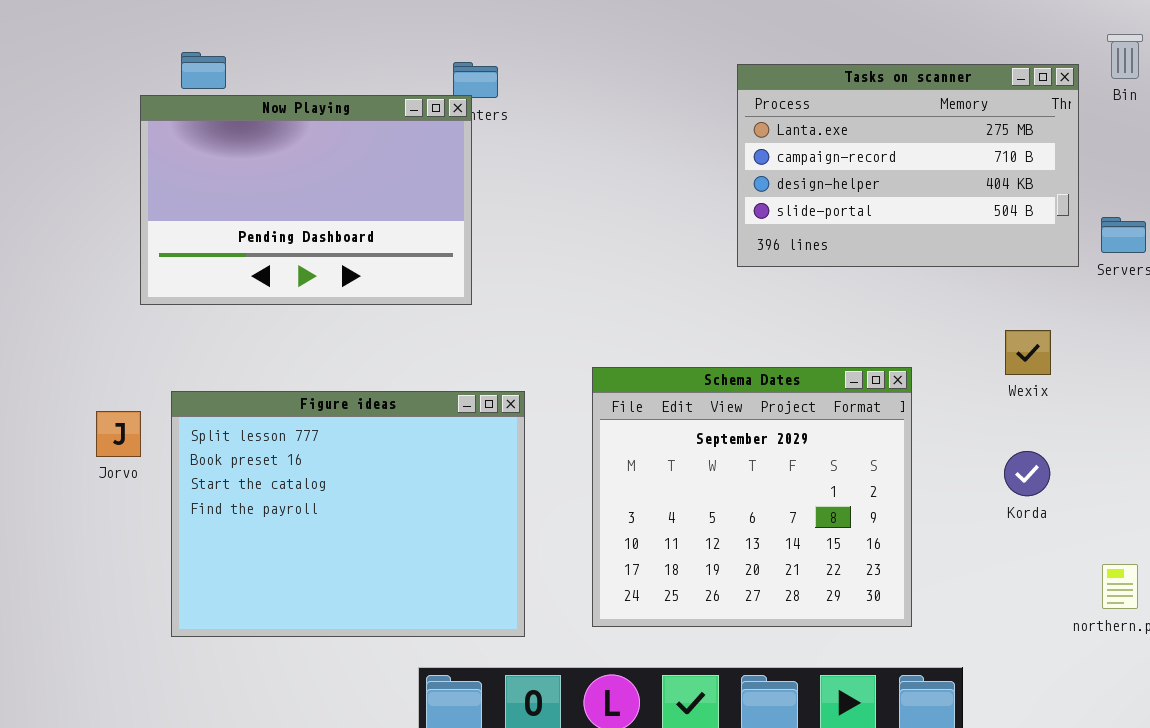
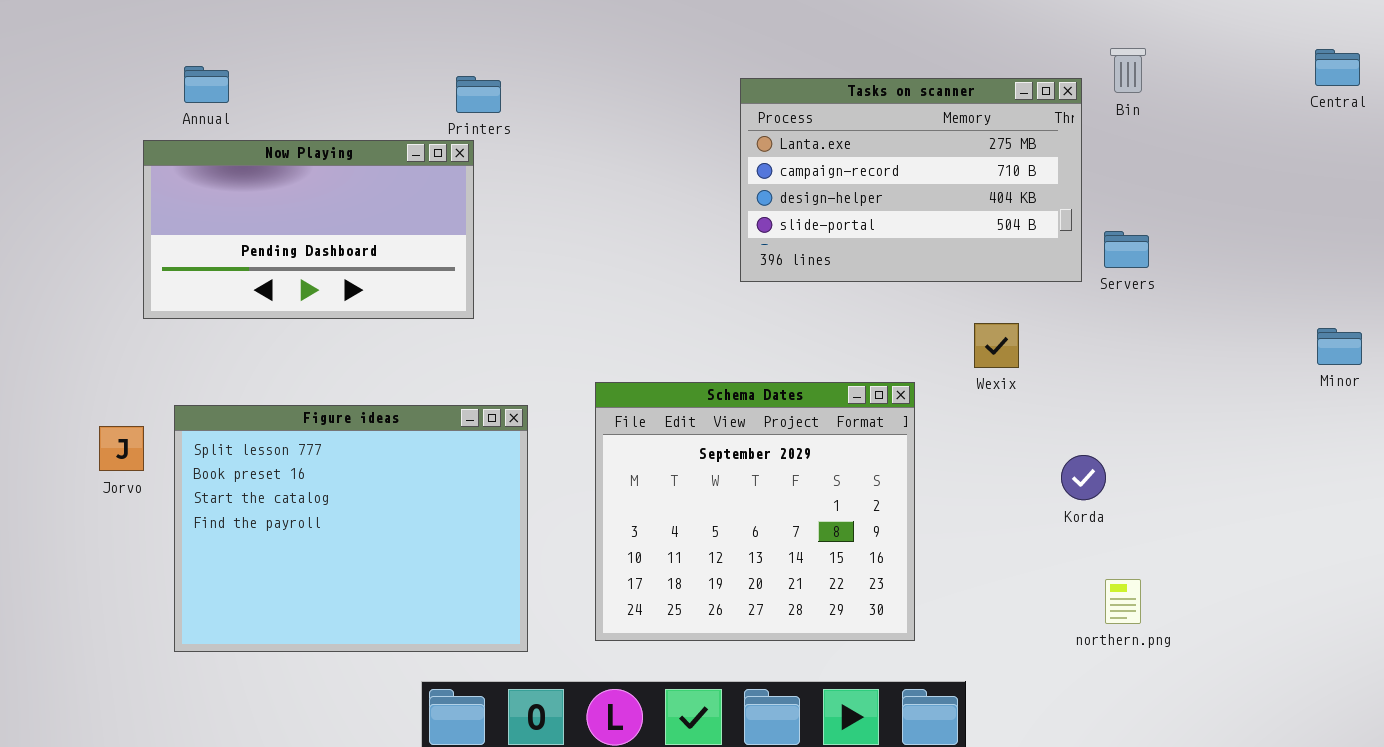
Now Playing: [140,95,472,305] -> [143,140,474,319], resized
Wexix: [1005,330,1051,375] -> [974,323,1019,368], moved
Korda: [1004,451,1050,496] -> [1061,455,1106,500], moved

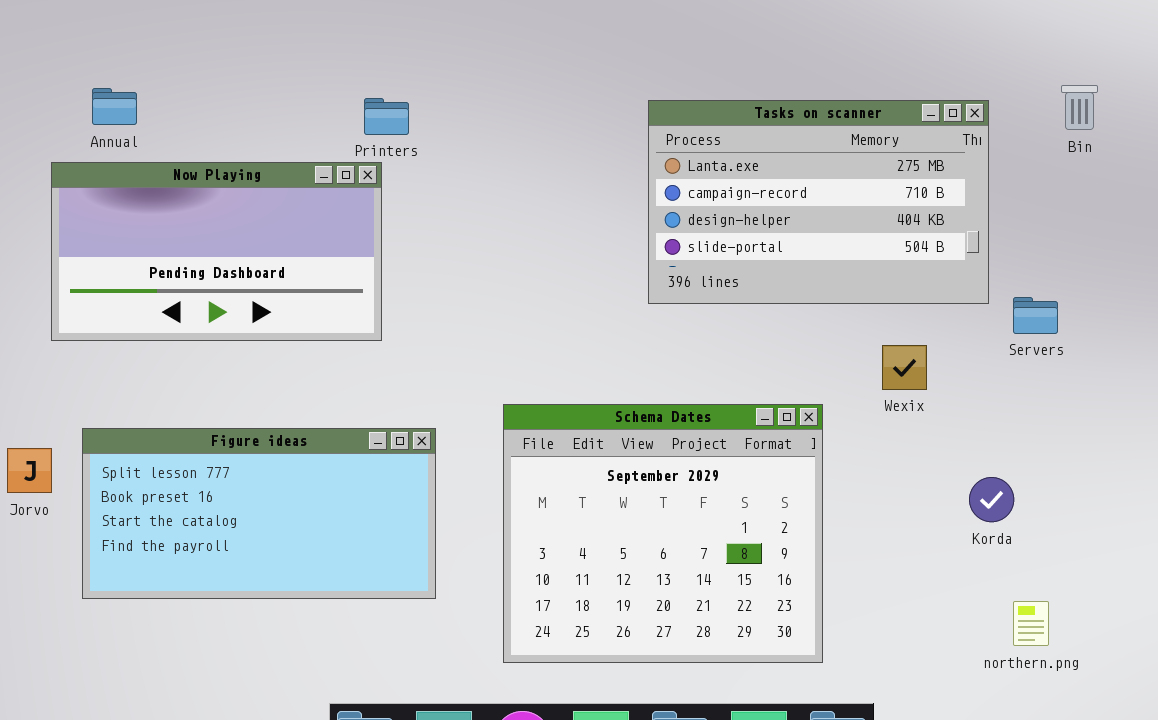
Bin: [1110,48,1146,93] -> [1061,85,1098,130], moved
Servers: [1104,231,1149,268] -> [1013,297,1058,334], moved
Figure ideas: [174,405,528,652] -> [82,428,436,599], resized

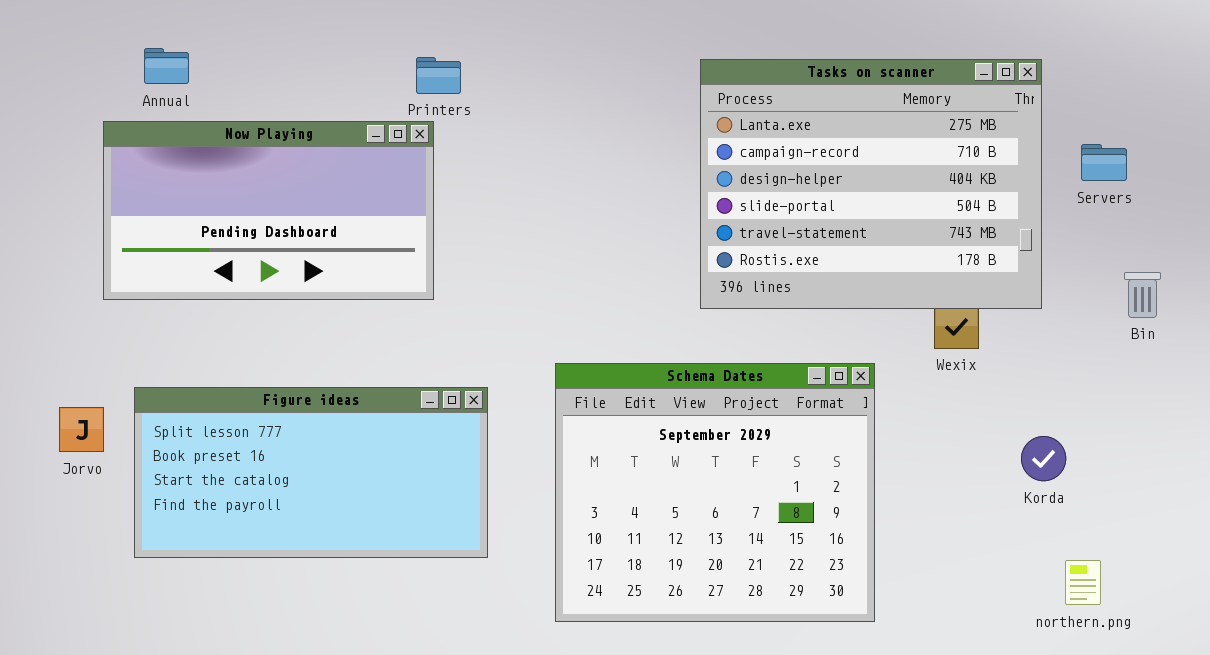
Bin: [1061,85,1098,130] -> [1124,272,1161,318], moved
Tasks on scanner: [648,100,989,304] -> [700,59,1042,309], resized
Servers: [1013,297,1058,334] -> [1081,144,1127,181], moved

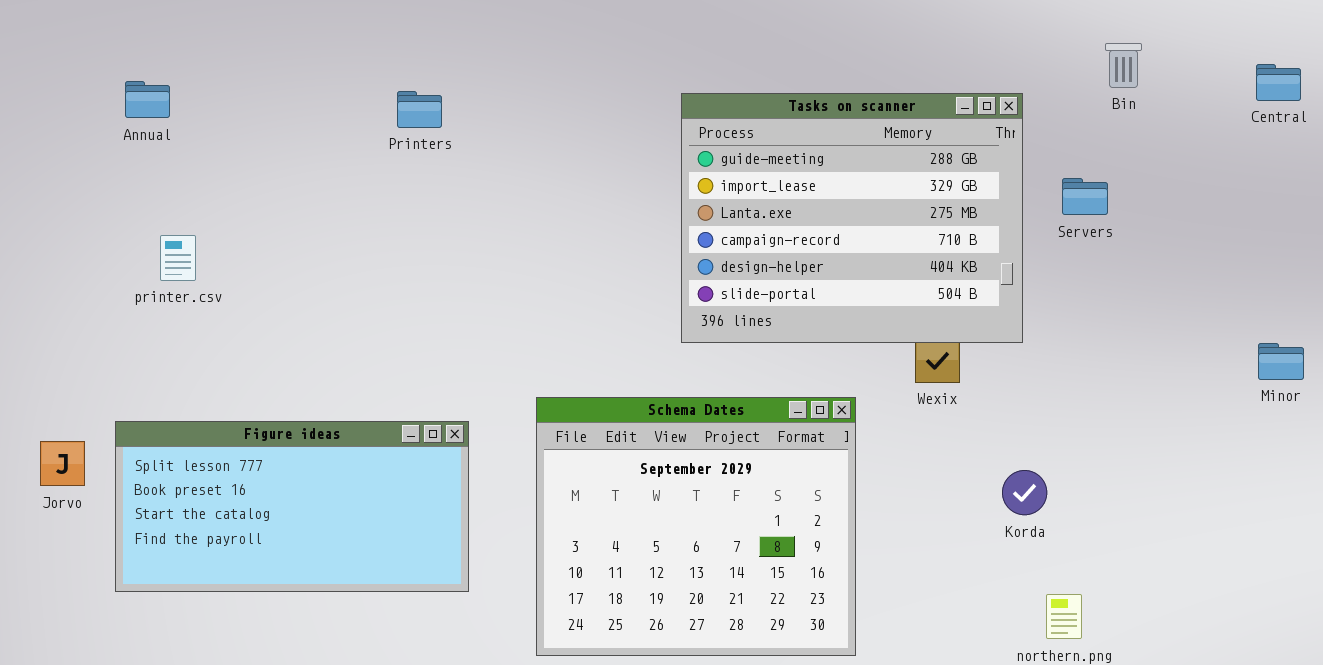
Tasks on scanner: [700,59,1042,309] -> [681,93,1023,343], scrolled up 2 rows
Now Playing: [103,121,434,300] -> none, closed
Bin: [1124,272,1161,318] -> [1105,43,1142,88], moved

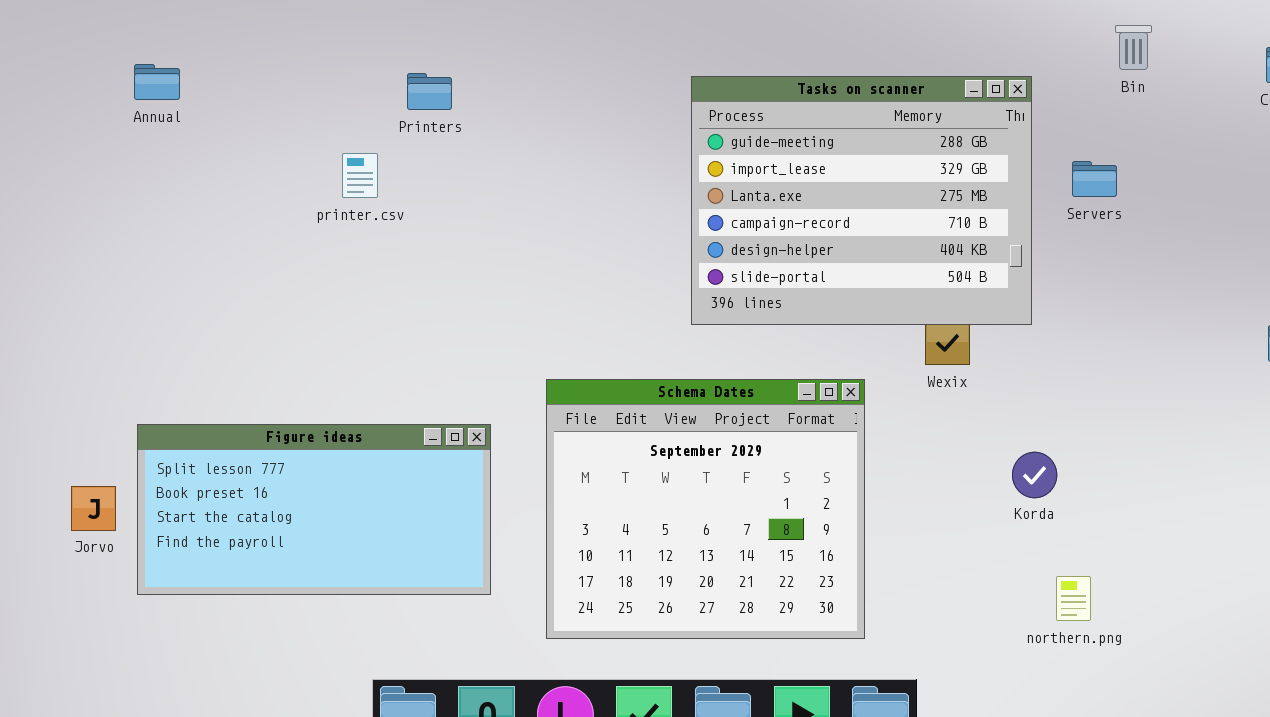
printer.csv: [160,235,196,281] -> [342,153,378,198], moved
Figure ideas: [115,421,469,592] -> [137,424,491,595], moved
Jorvo: [40,441,85,486] -> [71,486,116,531], moved

